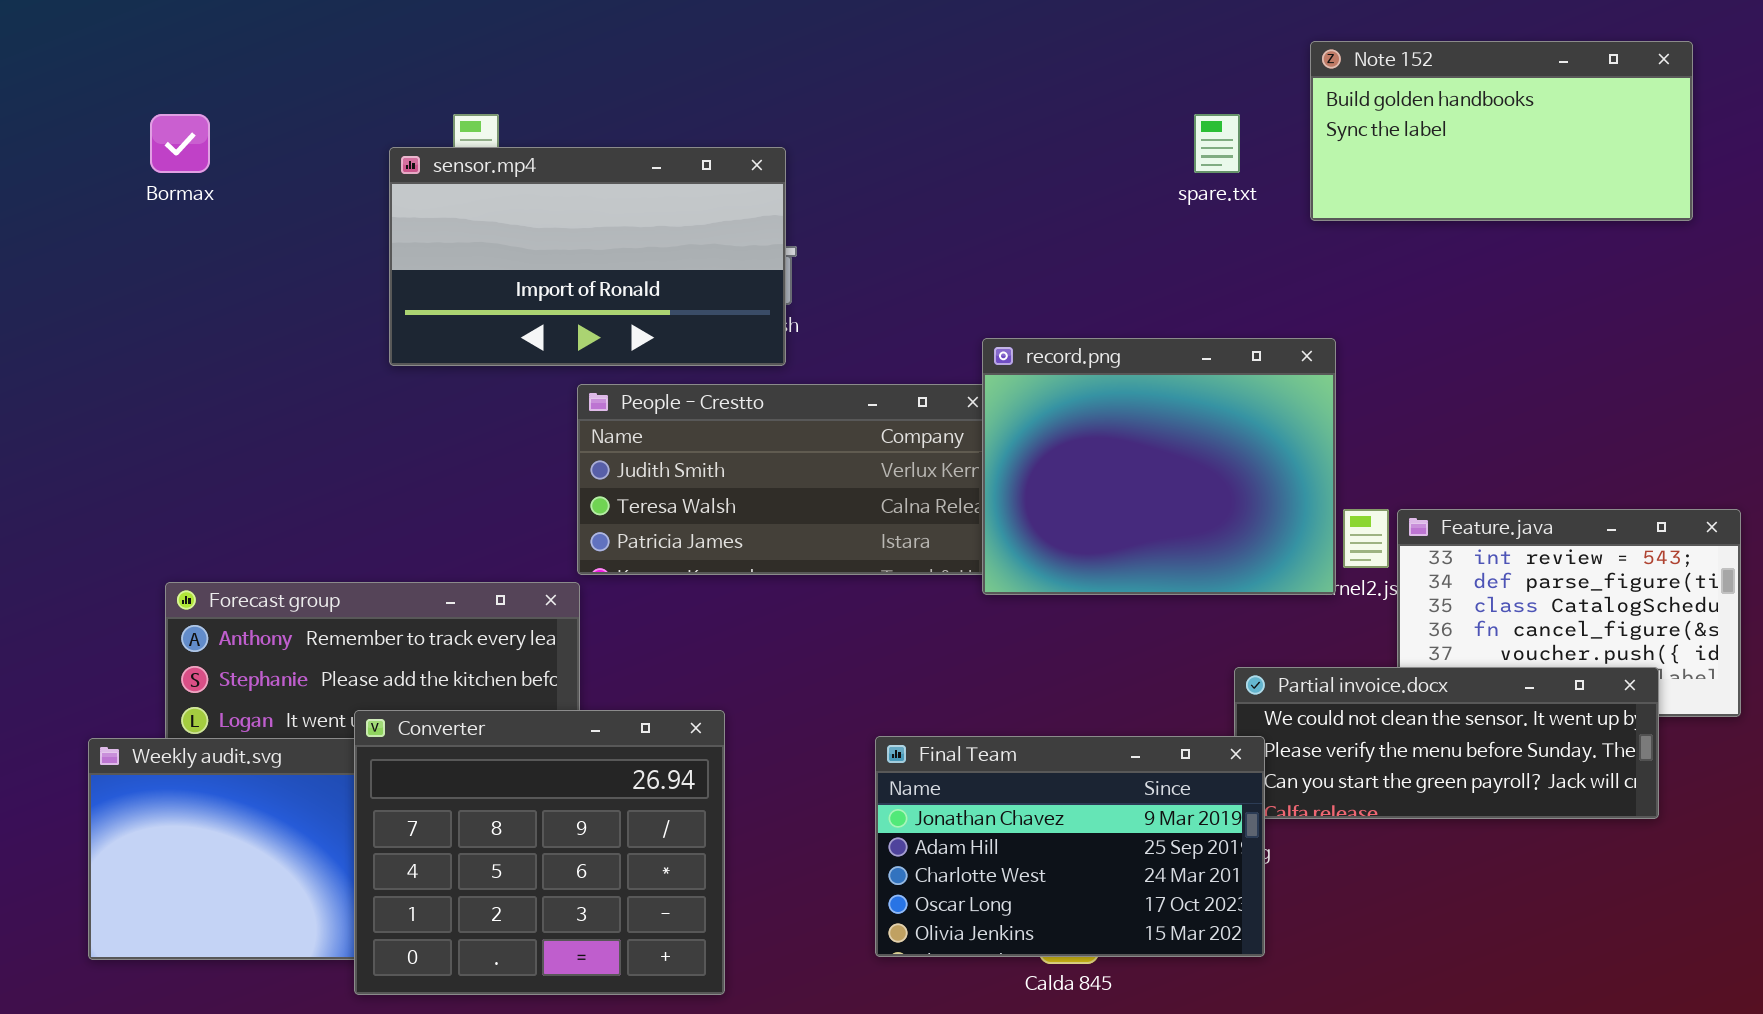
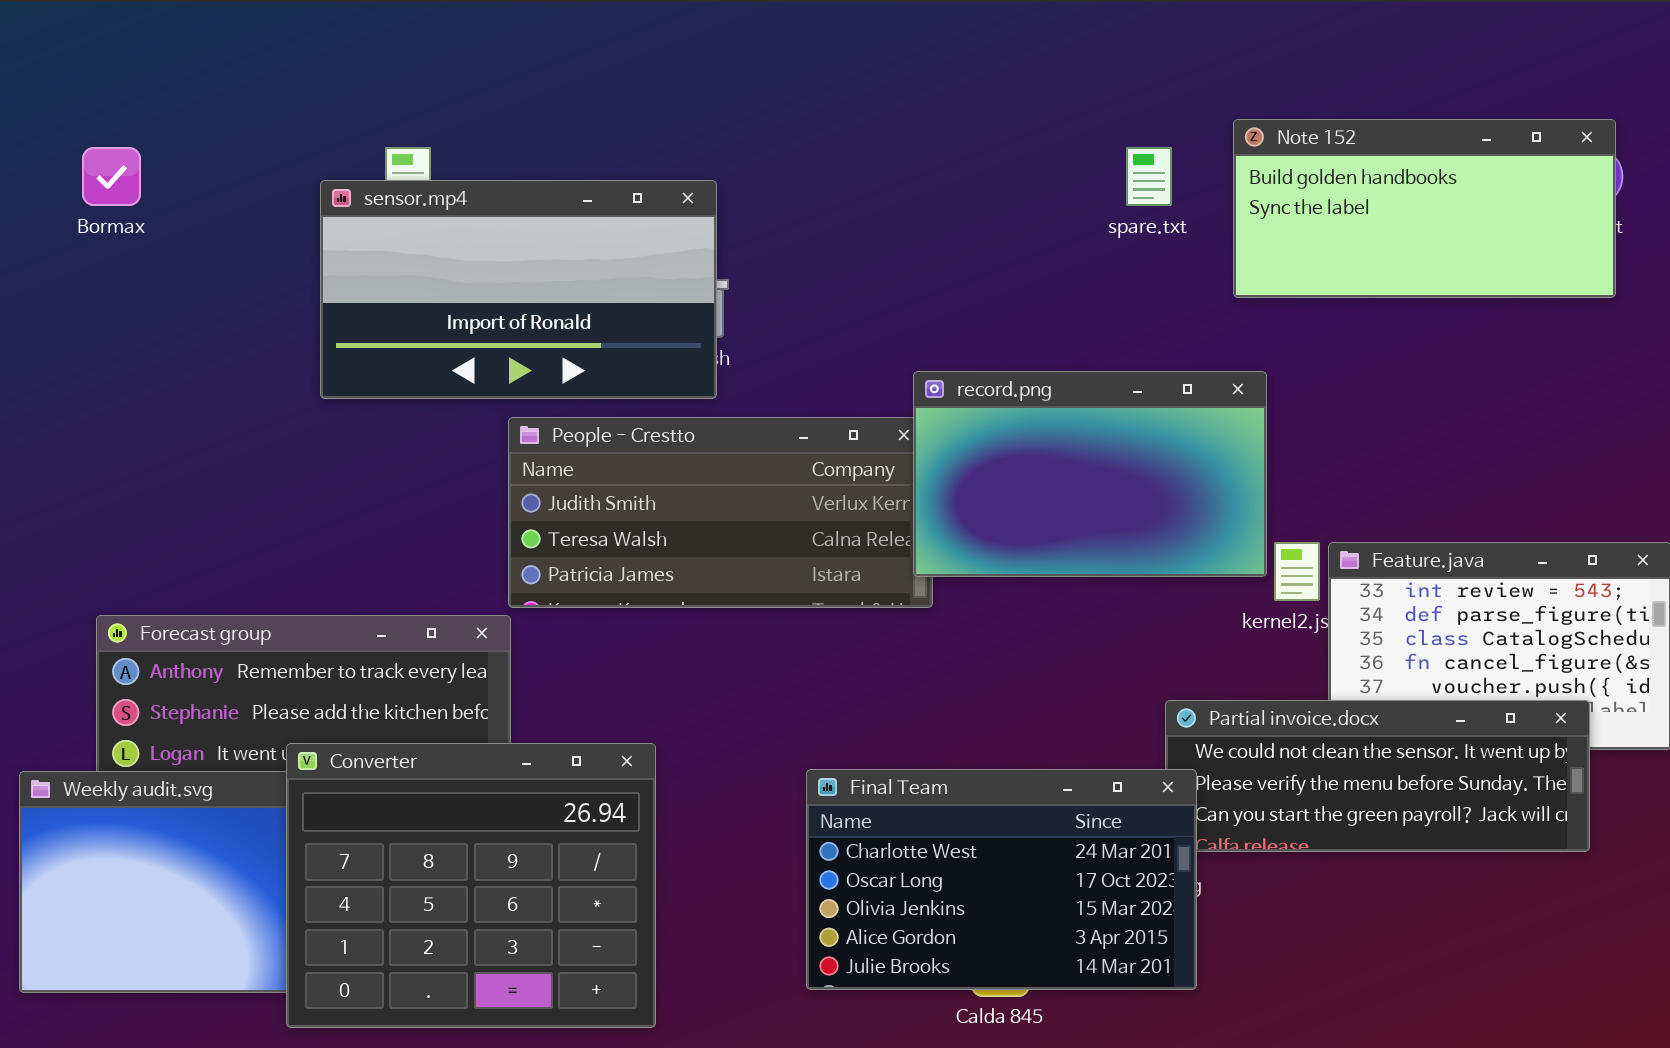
Note 152: [1310,41,1693,221] -> [1233,119,1616,298], moved
record.png: [982,338,1336,595] -> [913,371,1267,577], resized
Final Team: [875,736,1265,957] -> [806,769,1197,990], scrolled down 2 rows

